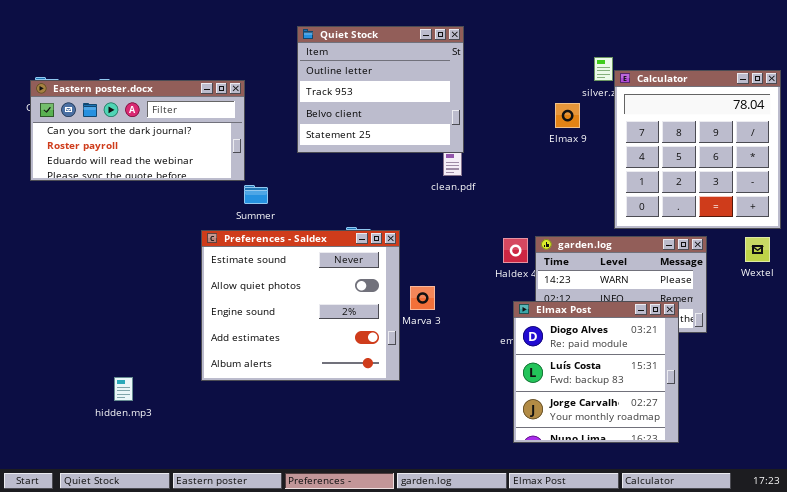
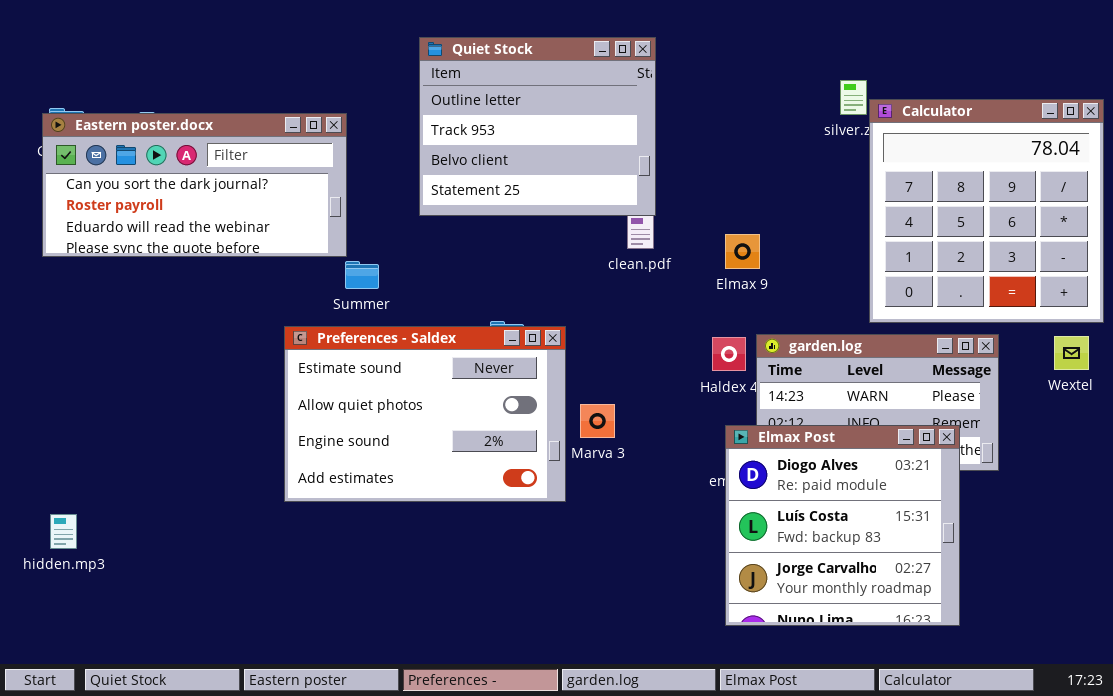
Elmax 9: [555,103,580,128] -> [725,234,760,269], moved
Preferences - Saldex: [201,230,400,381] -> [284,326,566,502], resized
hidden.mp3: [114,377,133,401] -> [50,514,77,549], moved

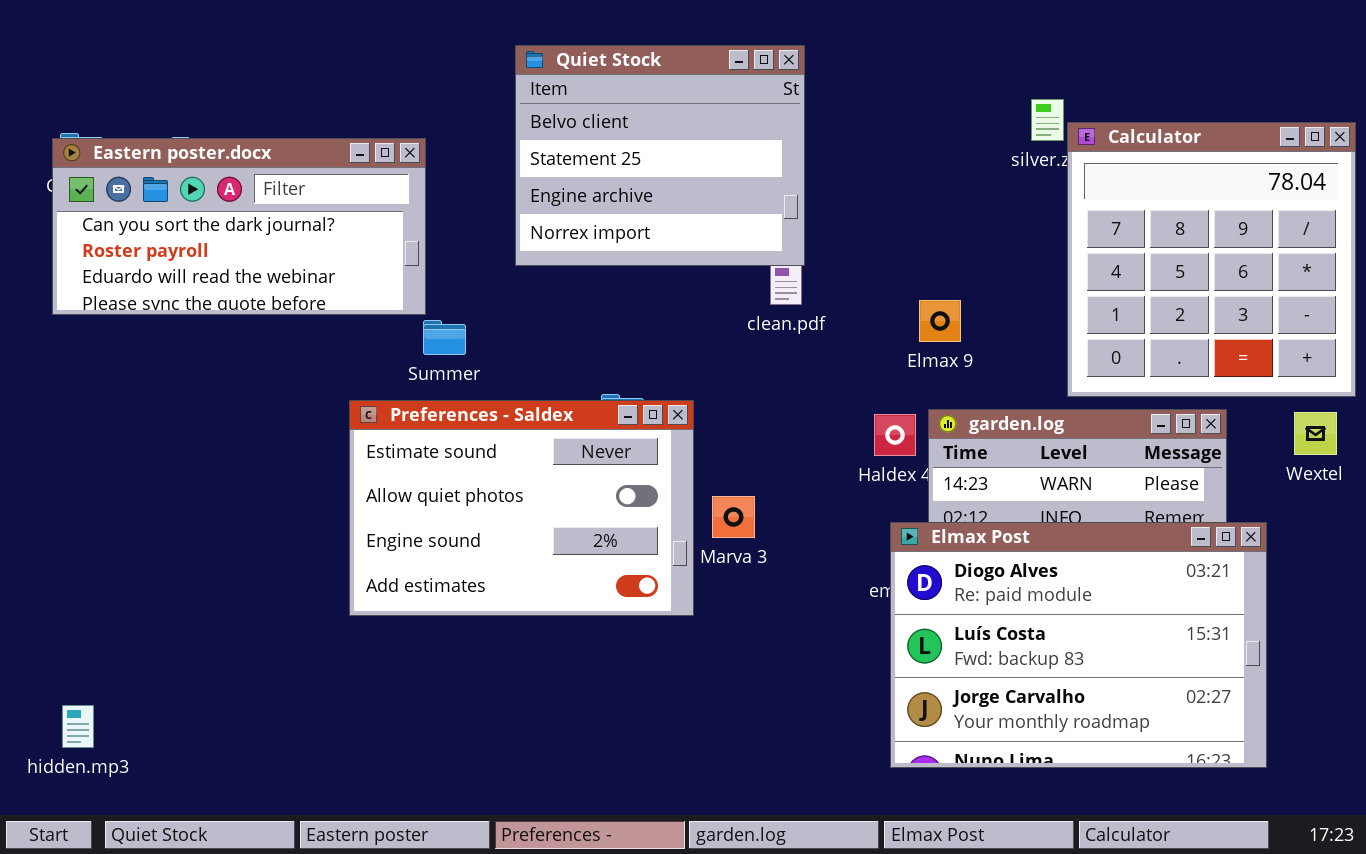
Quiet Stock: [419,37,656,216] -> [515,45,805,266], scrolled down 2 rows
Elmax 9: [725,234,760,269] -> [919,300,961,342], moved
Elmax Post: [725,425,960,626] -> [890,522,1267,768], resized
hidden.mp3: [50,514,77,549] -> [62,705,94,748], moved

